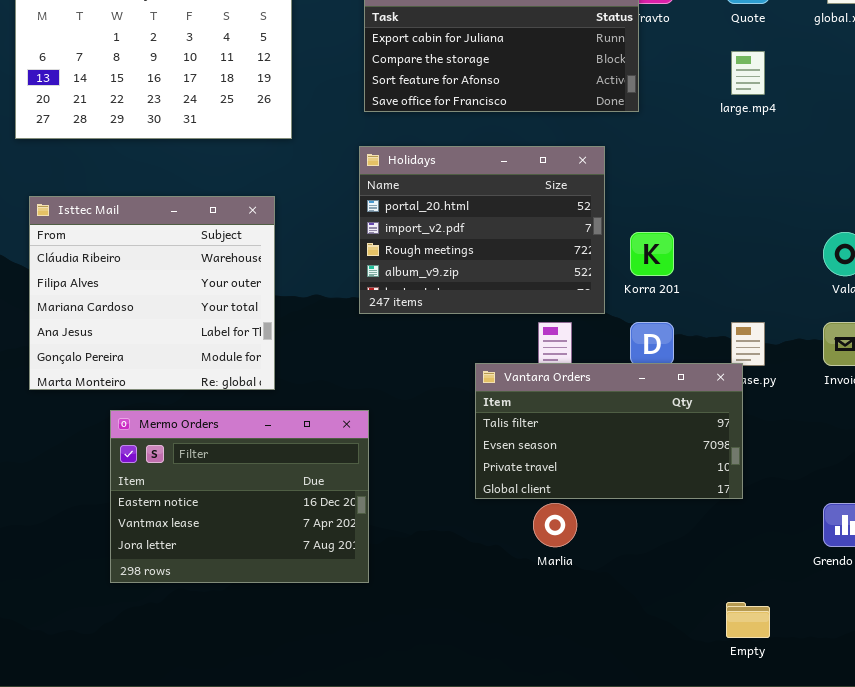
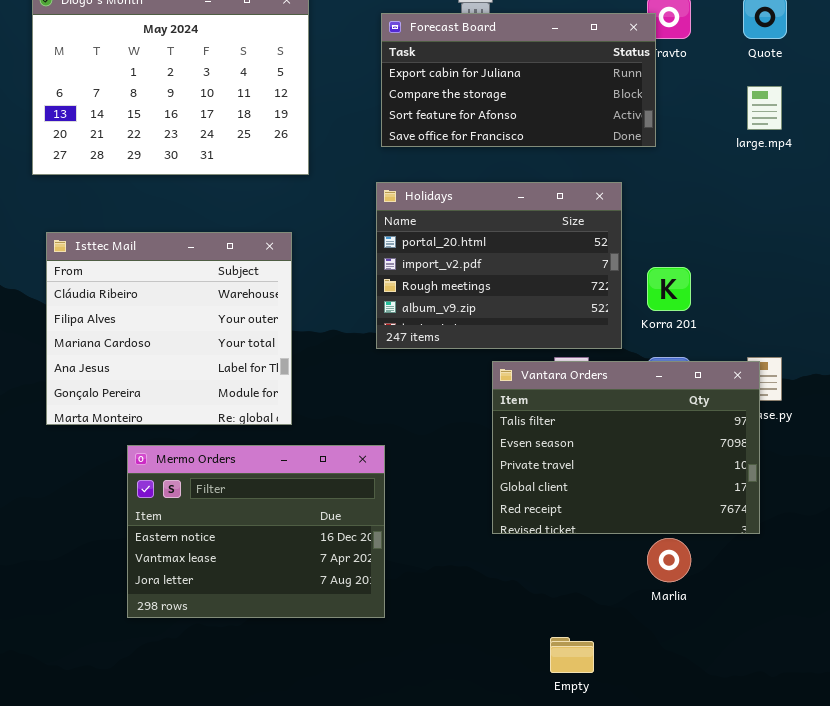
Vantara Orders: [475,363,743,499] -> [492,361,760,534], resized
Marlia: [533,503,577,547] -> [647,538,691,582], moved
Empty: [726,602,770,638] -> [550,637,594,673], moved

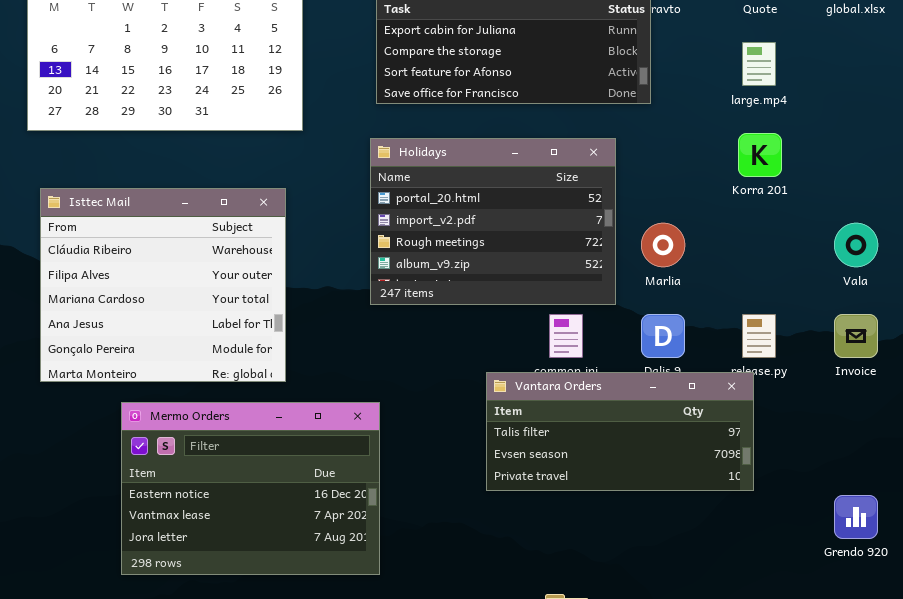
Korra 201: [647,267,691,311] -> [738,133,782,177], moved
Vantara Orders: [492,361,760,534] -> [486,372,754,491], resized
Marlia: [647,538,691,582] -> [641,223,685,267], moved

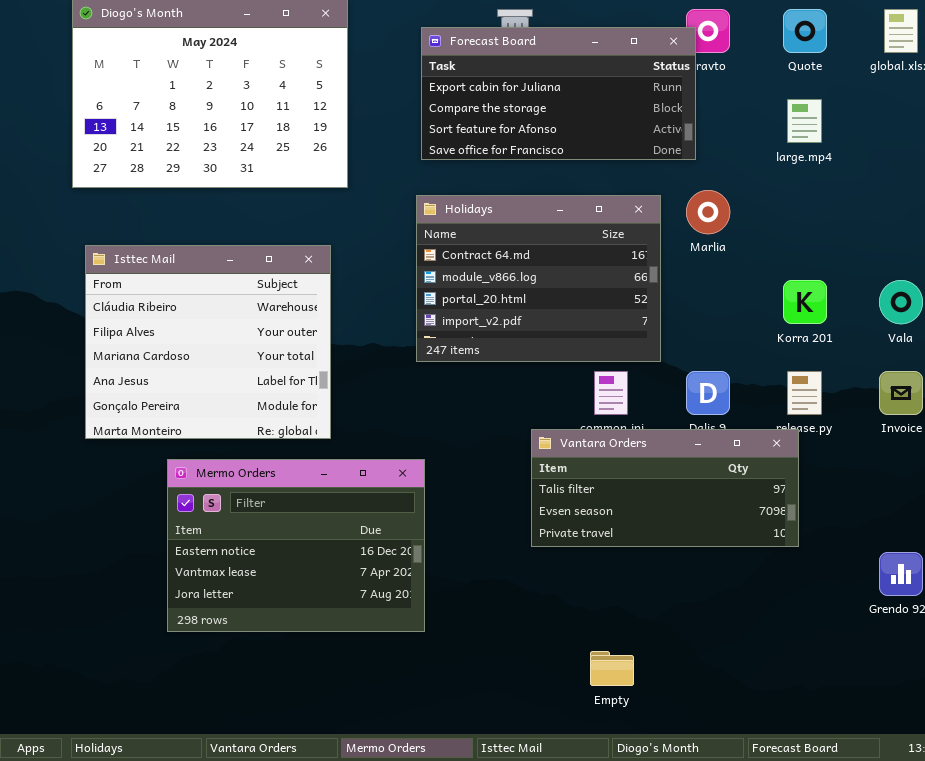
Korra 201: [738,133,782,177] -> [783,280,827,324], moved
Holidays: [370,138,616,305] -> [416,195,661,362], scrolled up 2 rows
Marlia: [641,223,685,267] -> [686,190,730,234], moved

